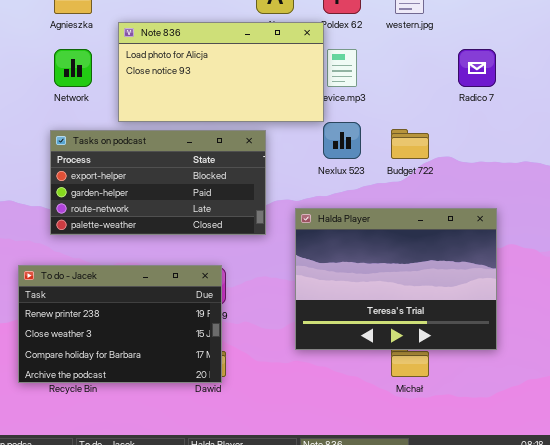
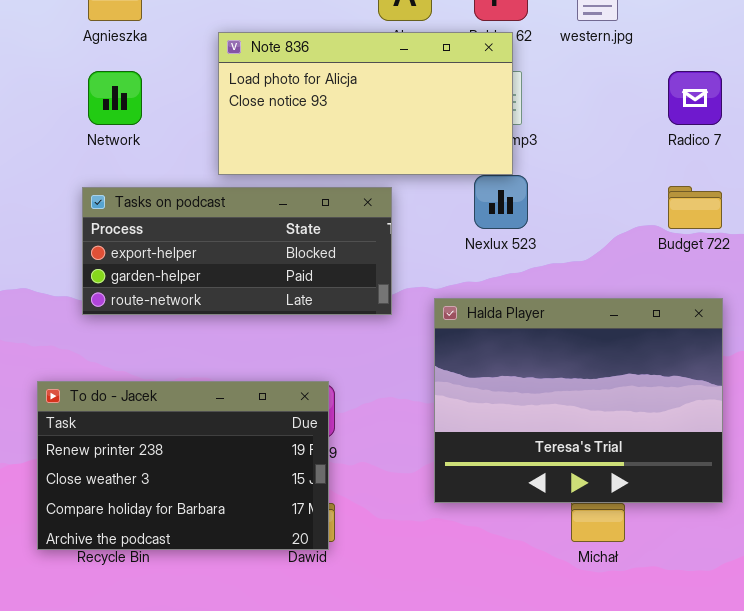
Note 836: [118,22,324,122] -> [218,32,513,175], moved
Budget 722: [391,129,429,159] -> [668,186,722,229], moved
Tasks on podcast: [50,130,266,235] -> [82,187,392,315], resized

